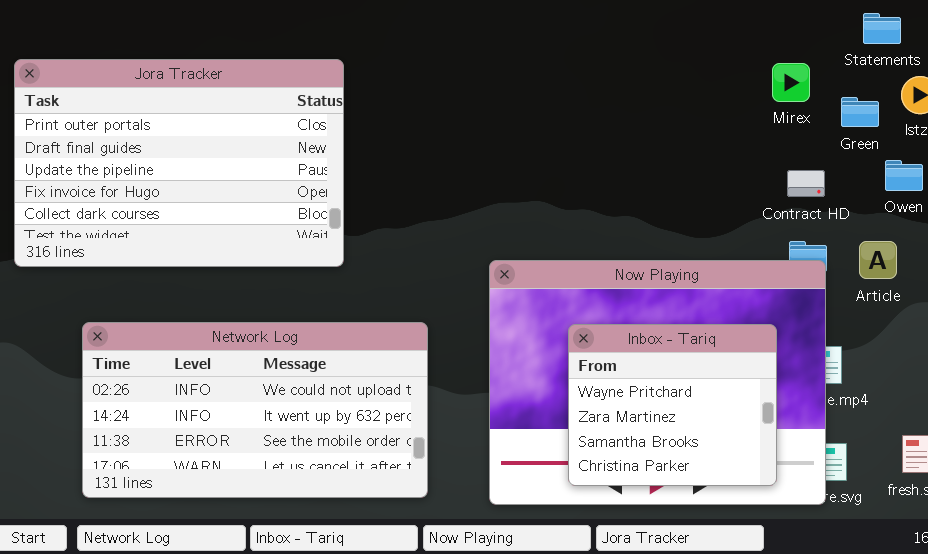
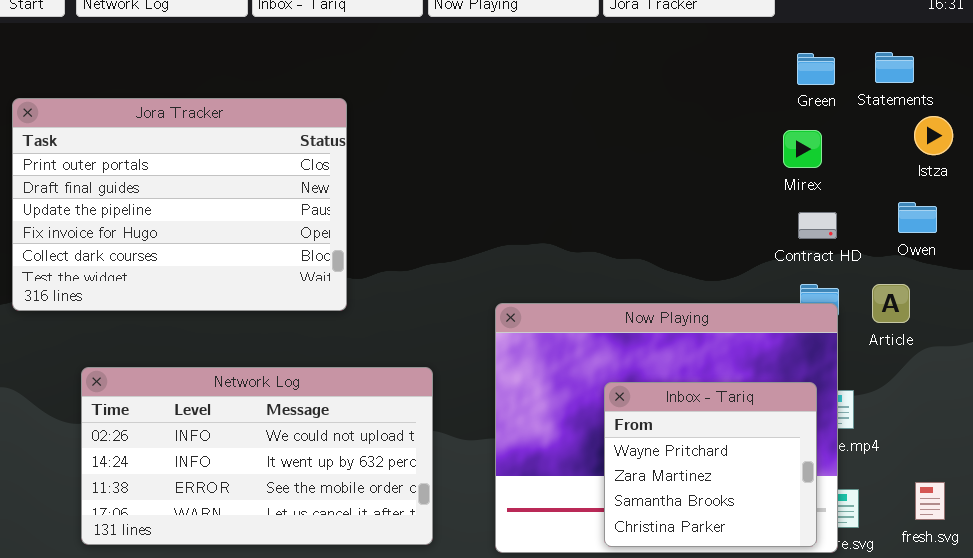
Mirex: [772,63,810,102] -> [783,130,822,168], moved
Green: [841,97,879,127] -> [797,53,835,85], moved
Inbox - Tariq: [568,324,777,486] -> [604,382,817,547], moved

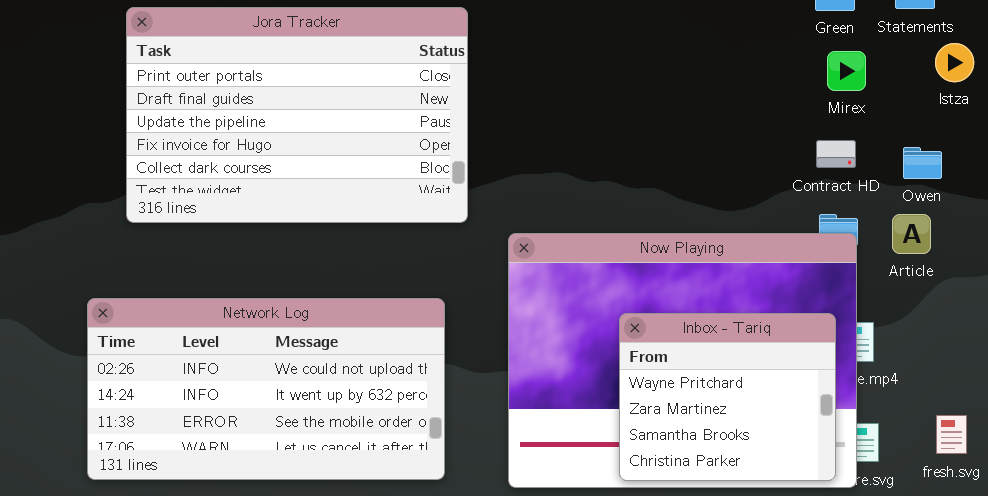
Jora Tracker: [12,98,347,311] -> [126,7,468,223], moved
Mirex: [783,130,822,168] -> [827,51,866,91], moved
Owen: [898,202,937,233] -> [903,147,942,179], moved

